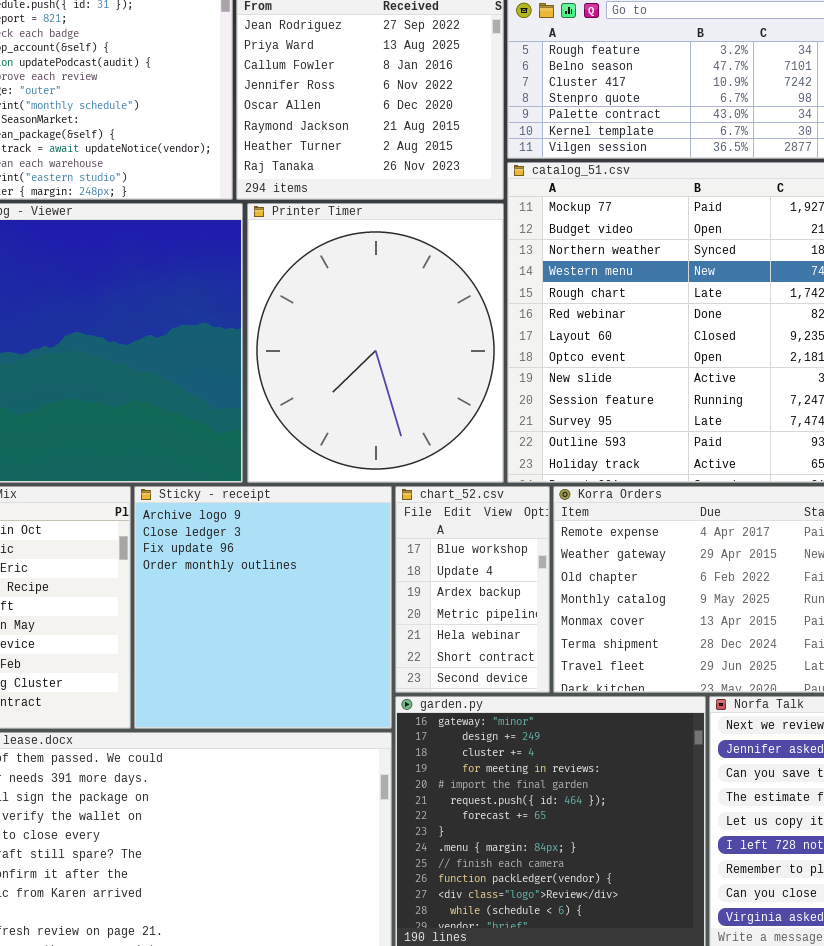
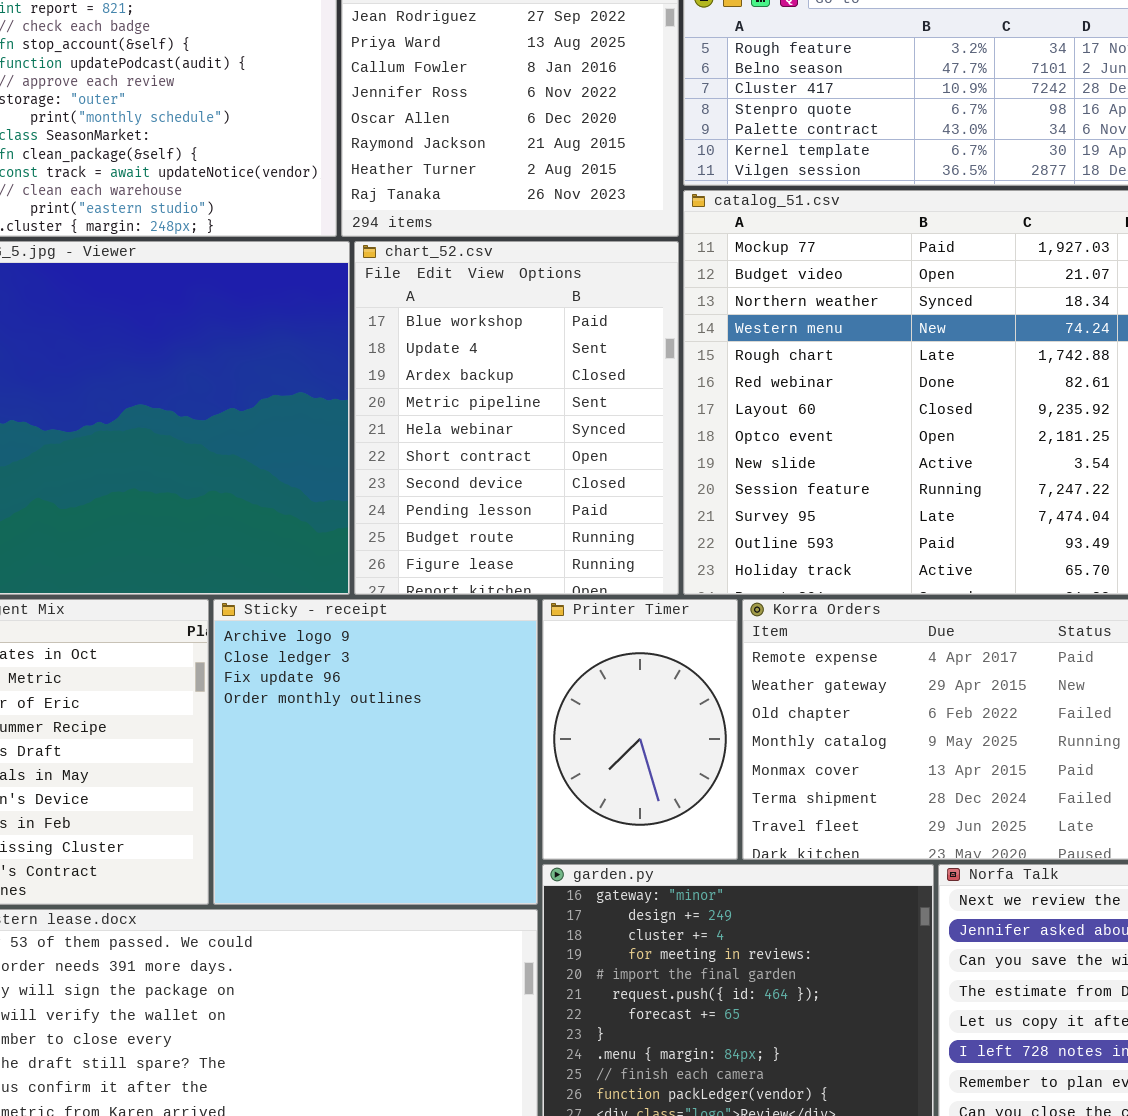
Printer Timer: [247,203,504,483] -> [542,599,738,860], moved, resized
chart_52.csv: [395,486,550,693] -> [354,241,679,595], moved, resized

